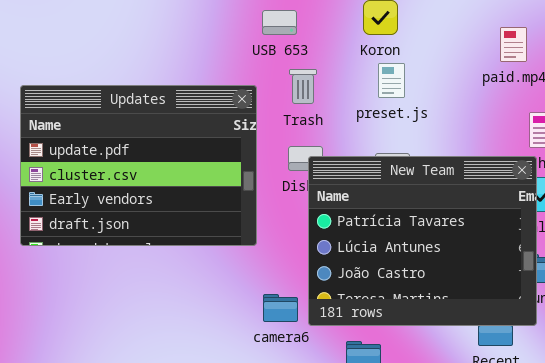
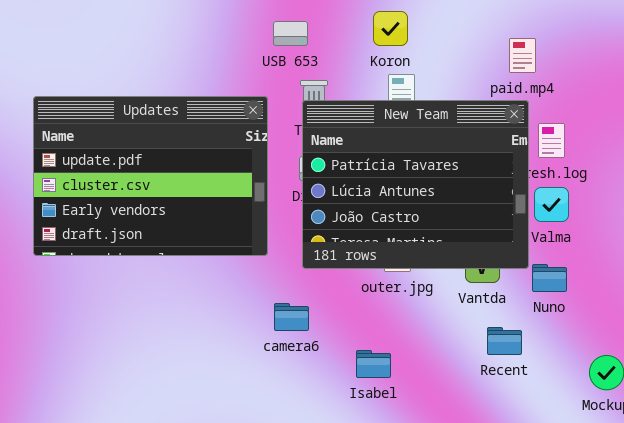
New Team: [308,156,537,326] -> [302,100,529,269], moved

